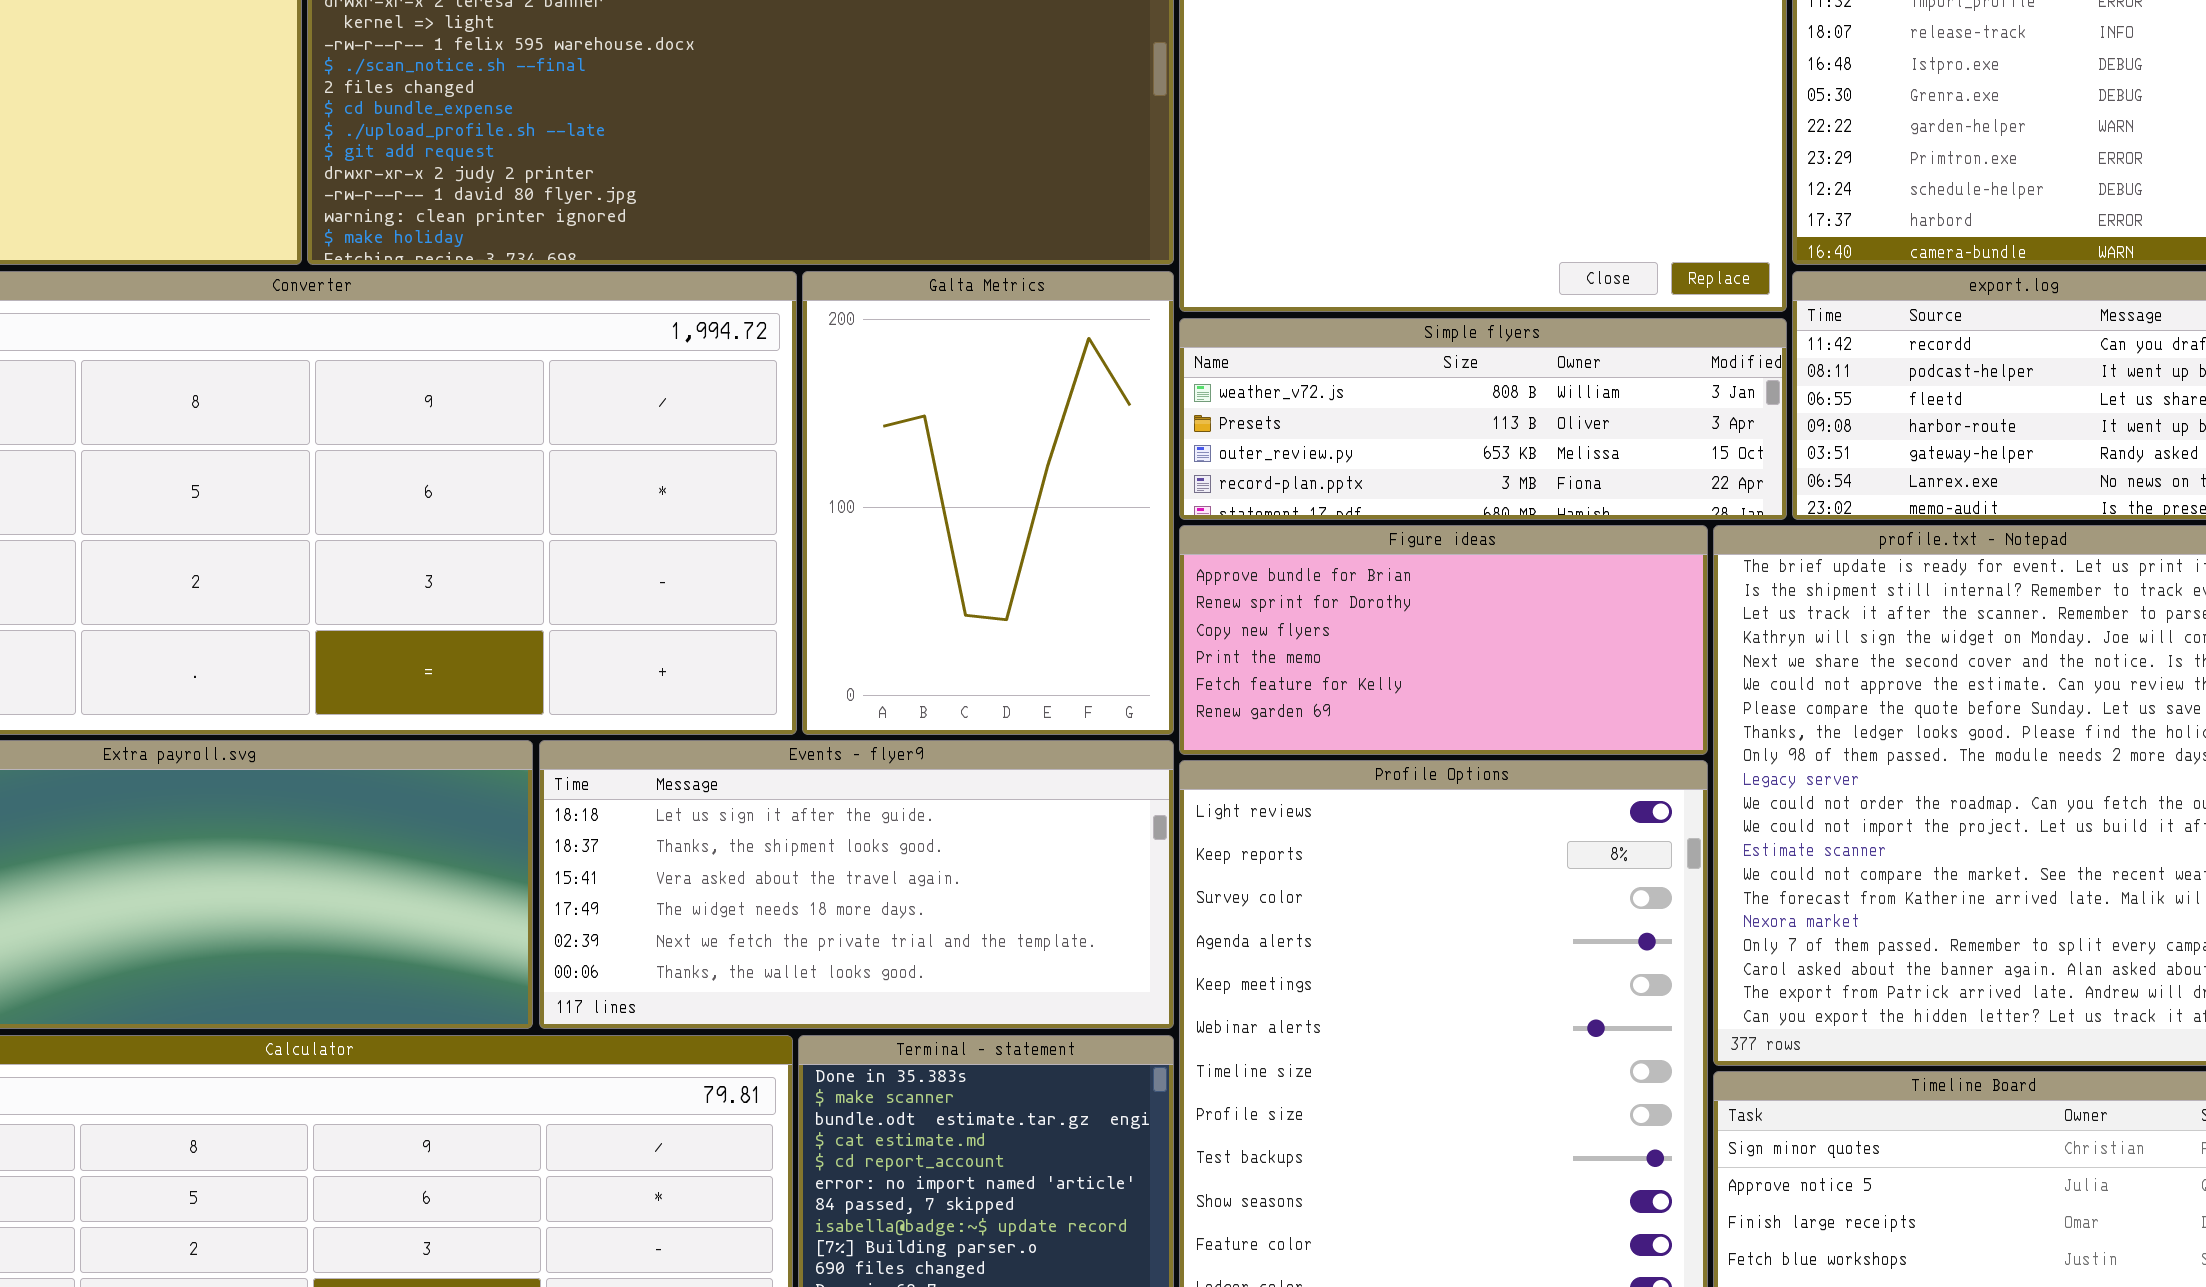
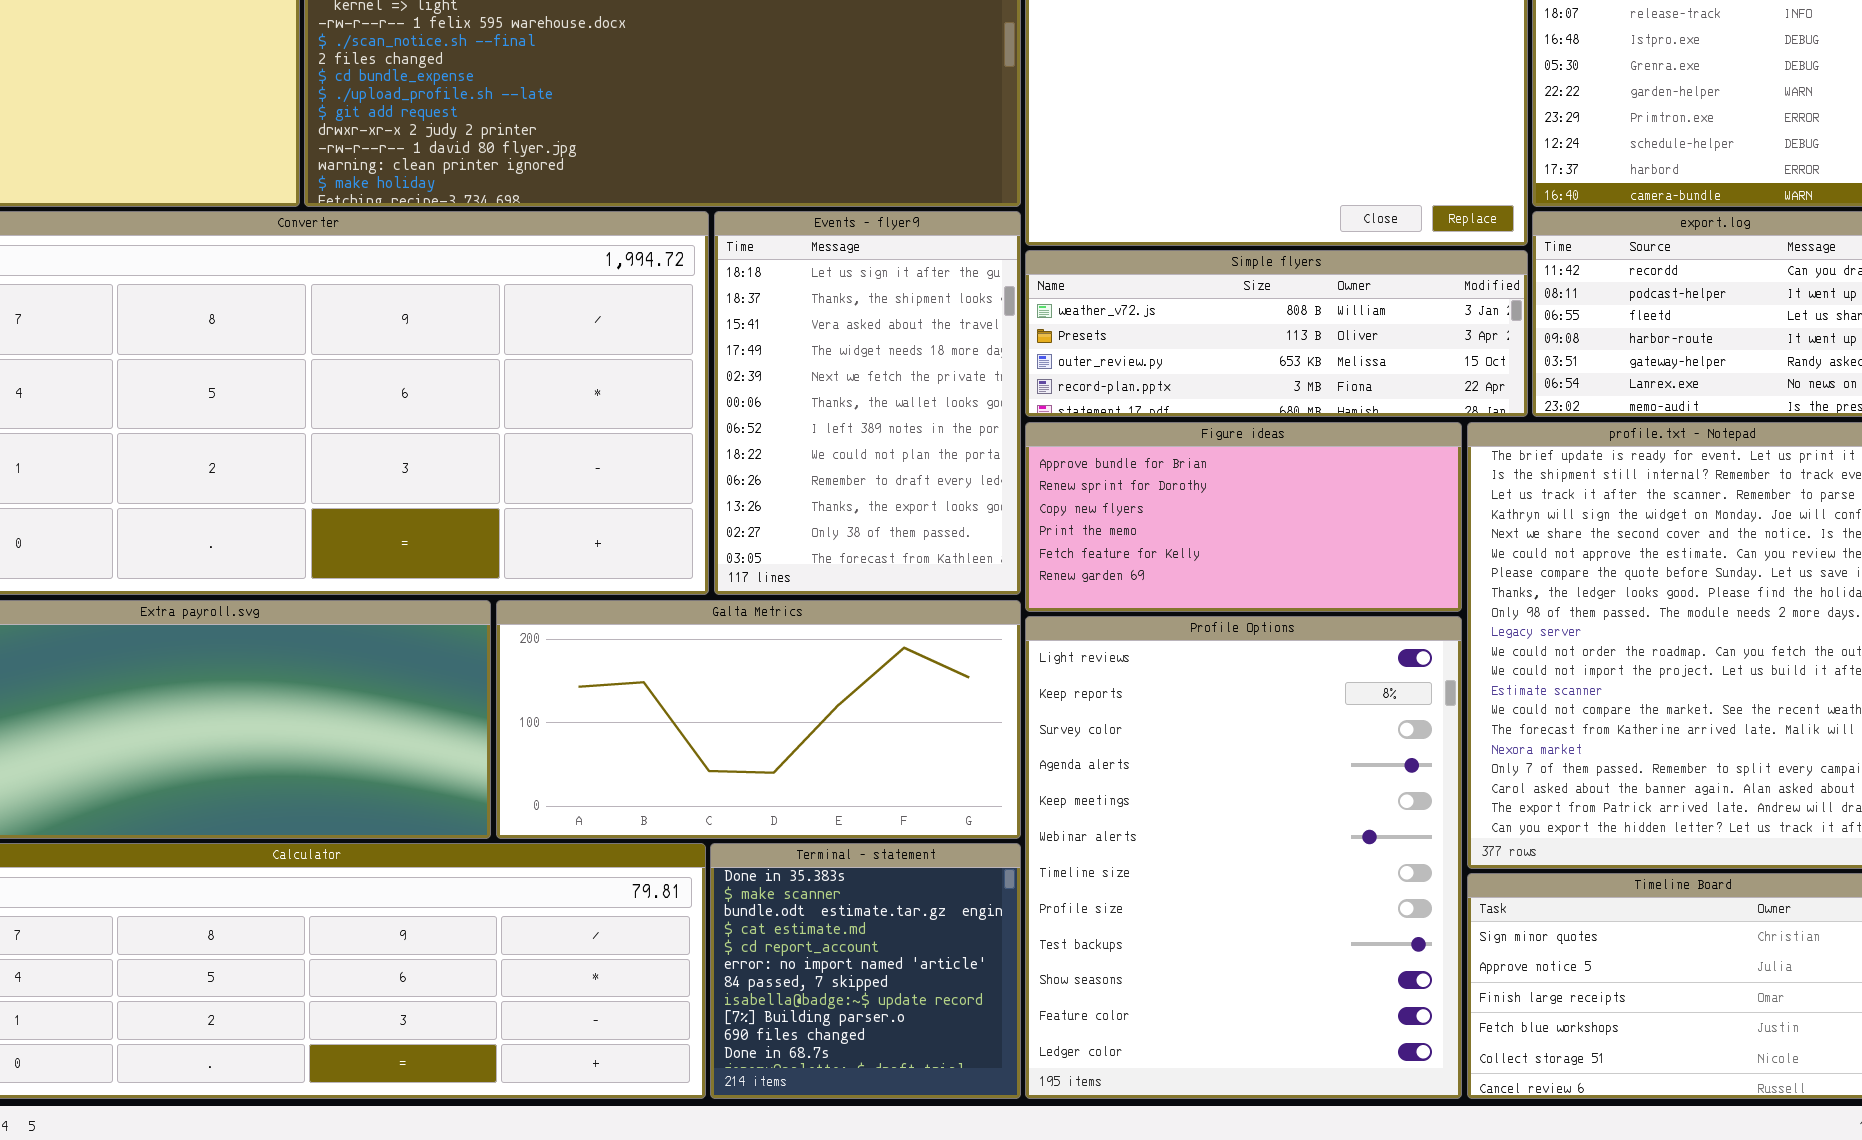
Galta Metrics: [802,271,1174,735] -> [496,600,1021,839], moved, resized
Events - flyer9: [539,740,1174,1029] -> [714,211,1021,595], moved, resized

